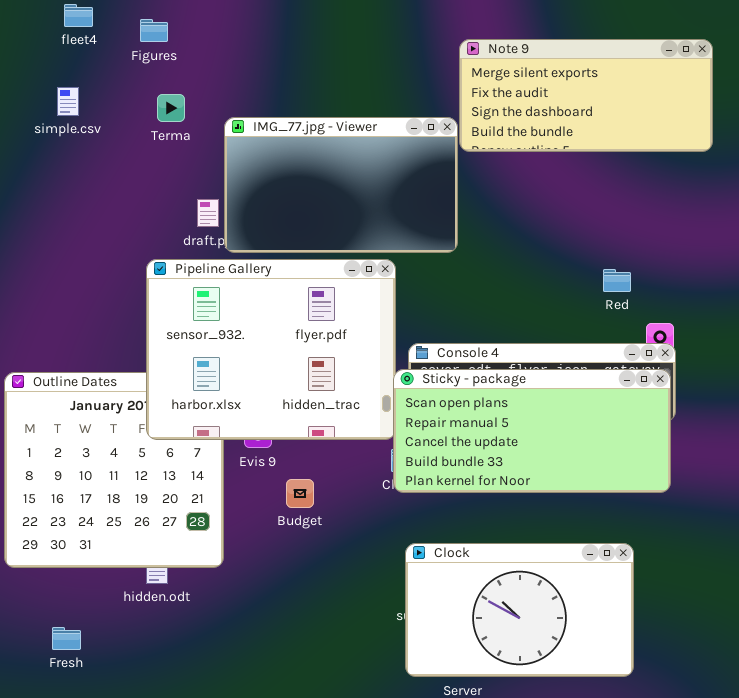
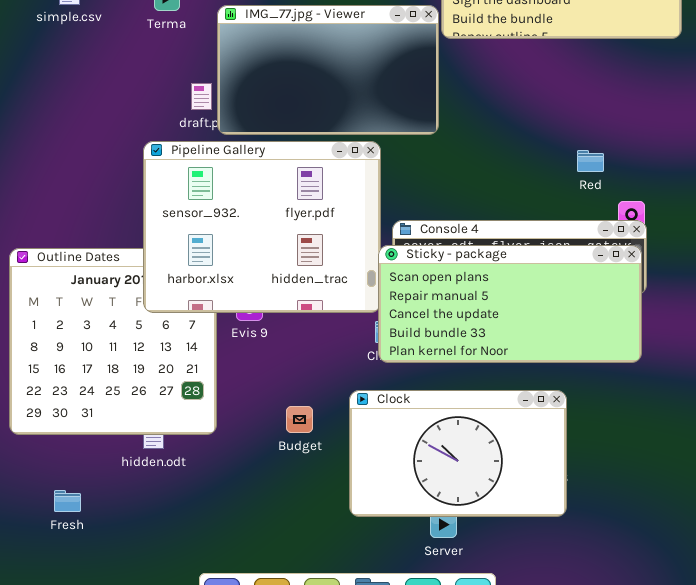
Budget: [286,479,314,508] -> [286,406,313,433], moved
Clock: [405,543,634,677] -> [349,390,567,517], moved

